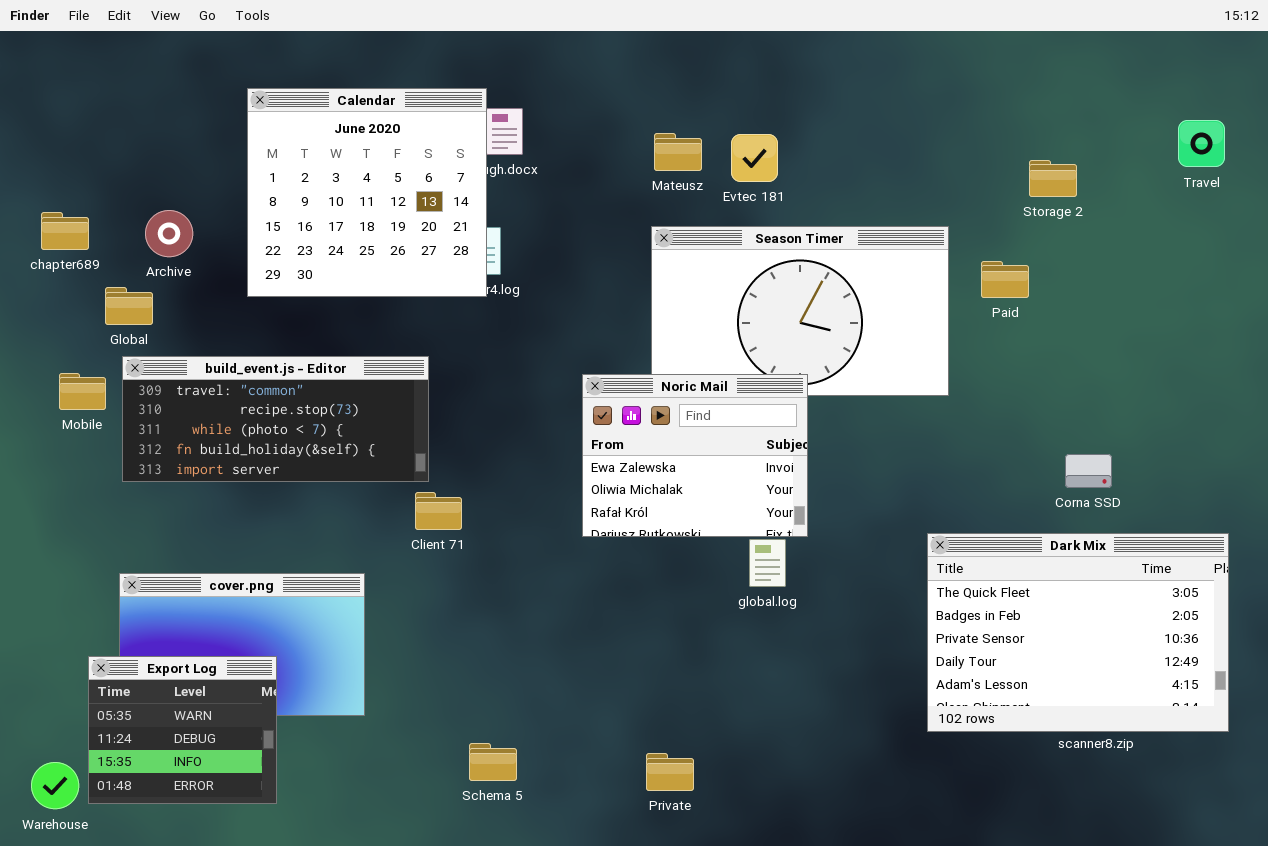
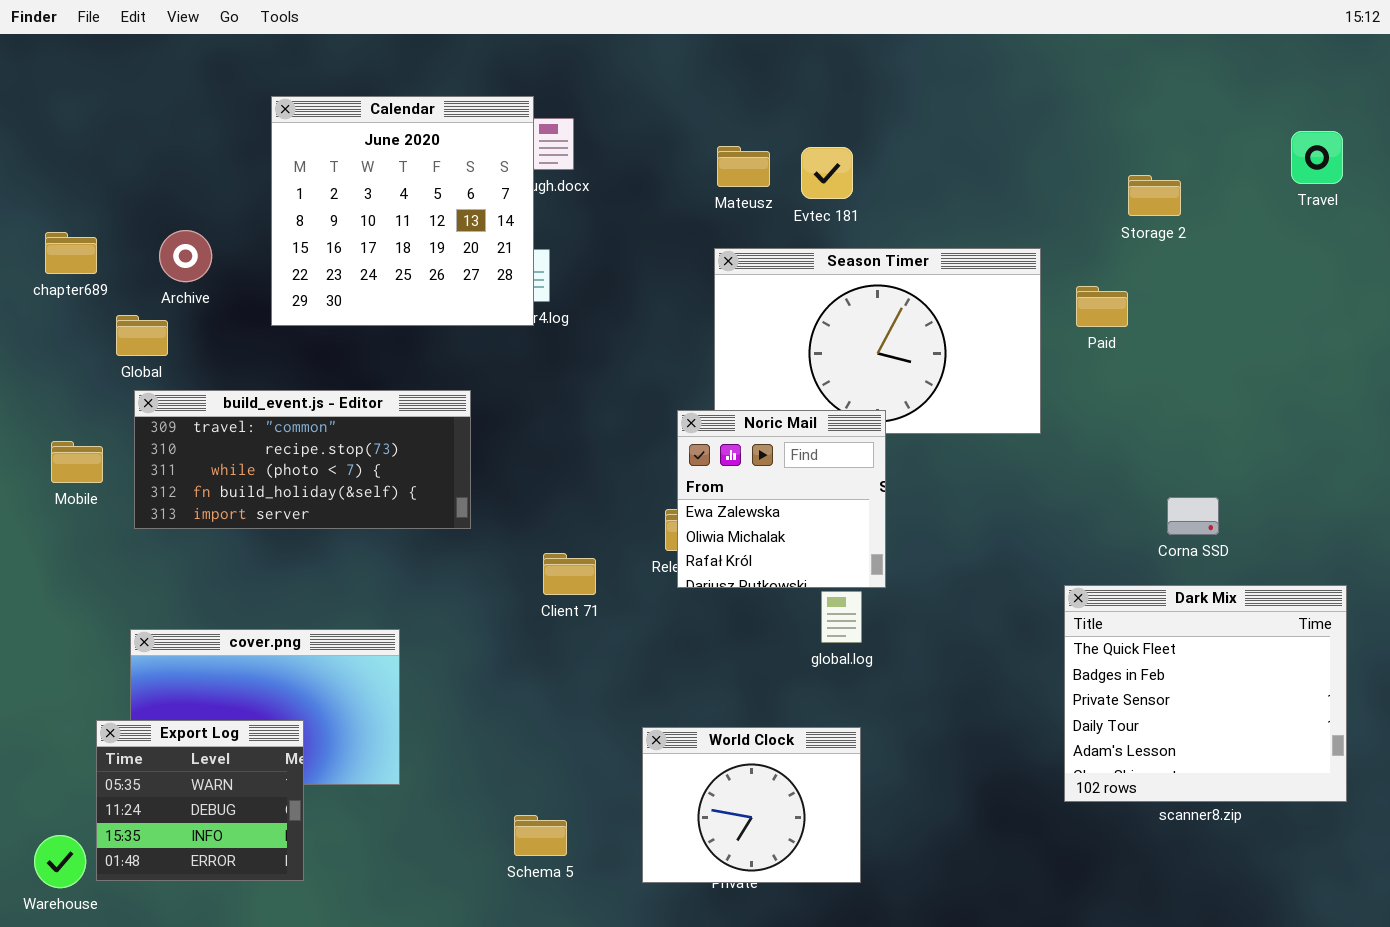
Mobile: [59,373,106,410] -> [51,441,103,483], moved
Noric Mail: [582,374,808,537] -> [677,410,886,588], resized
Client 71: [415,492,462,530] -> [543,553,596,595], moved
Dark Mix: [927,533,1229,732] -> [1064,585,1347,802], resized
World Clock: none -> [642,727,861,883], opened

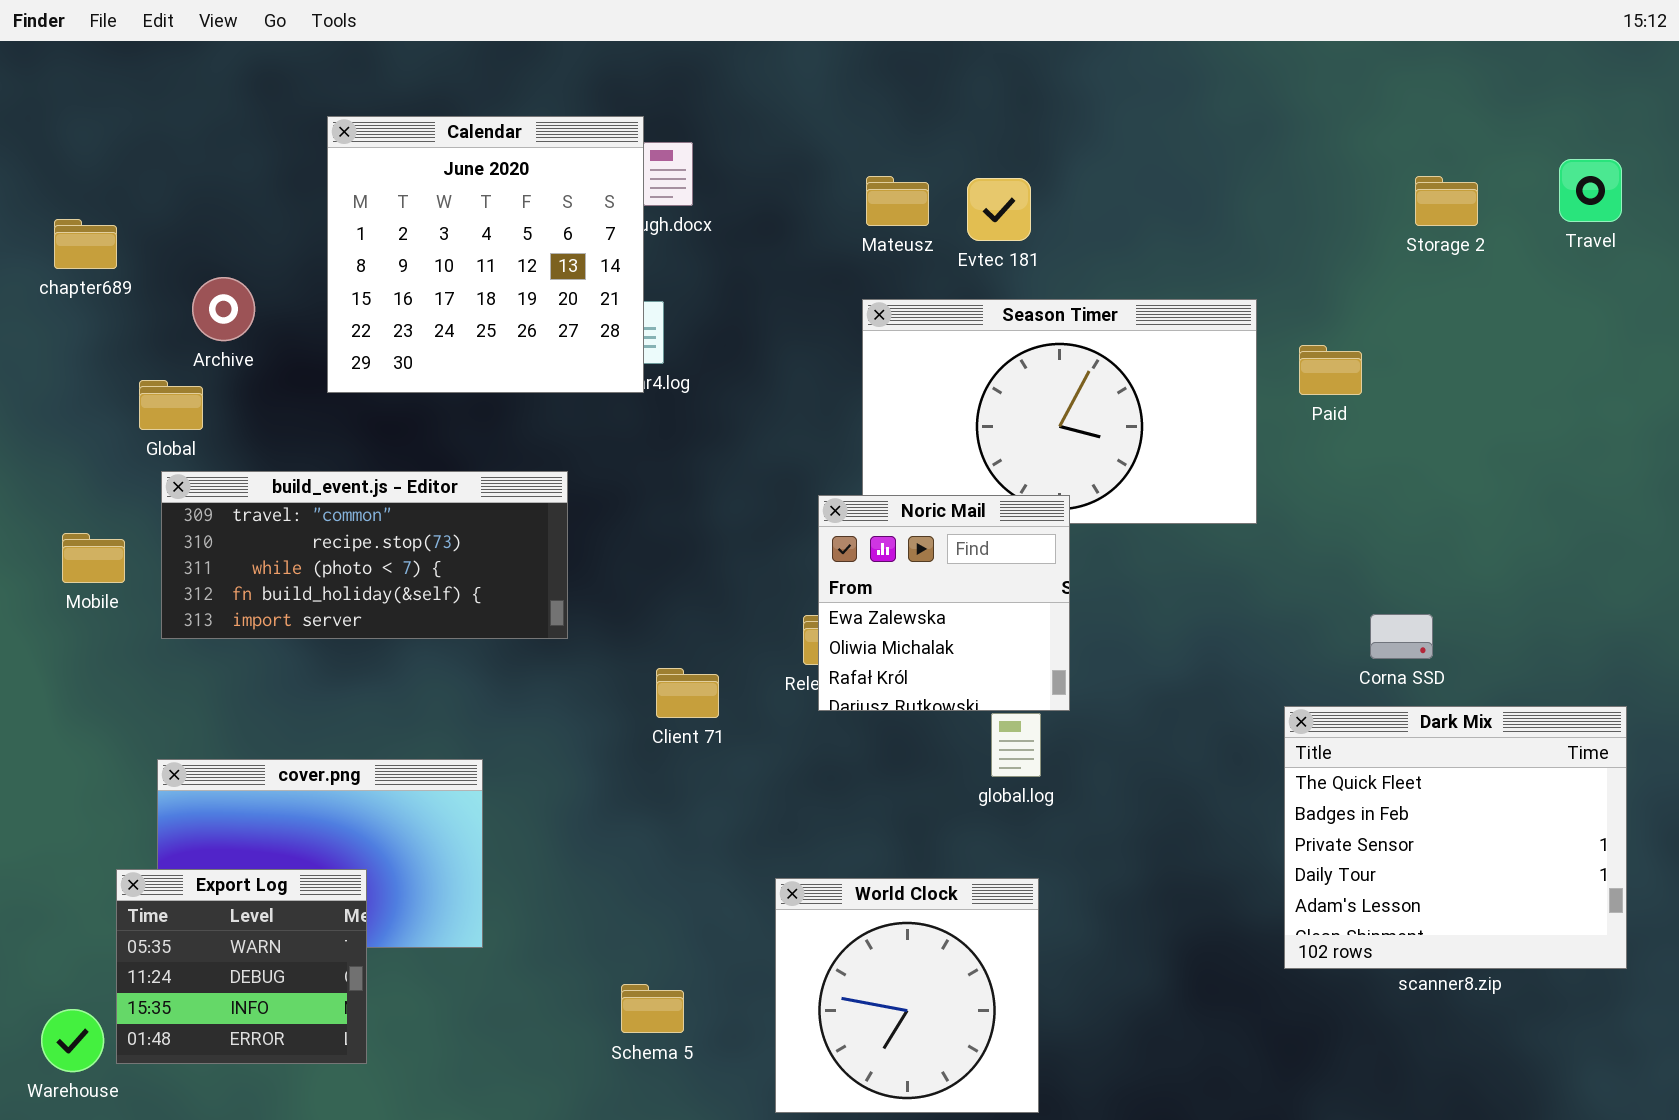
Storage 2: [1128,175,1181,216] -> [1415,176,1478,226], moved
chapter689: [45,232,97,274] -> [54,219,117,269], moved
Corna SSD: [1167,497,1219,535] -> [1370,614,1433,659], moved
World Clock: [642,727,861,883] -> [775,878,1039,1113], resized

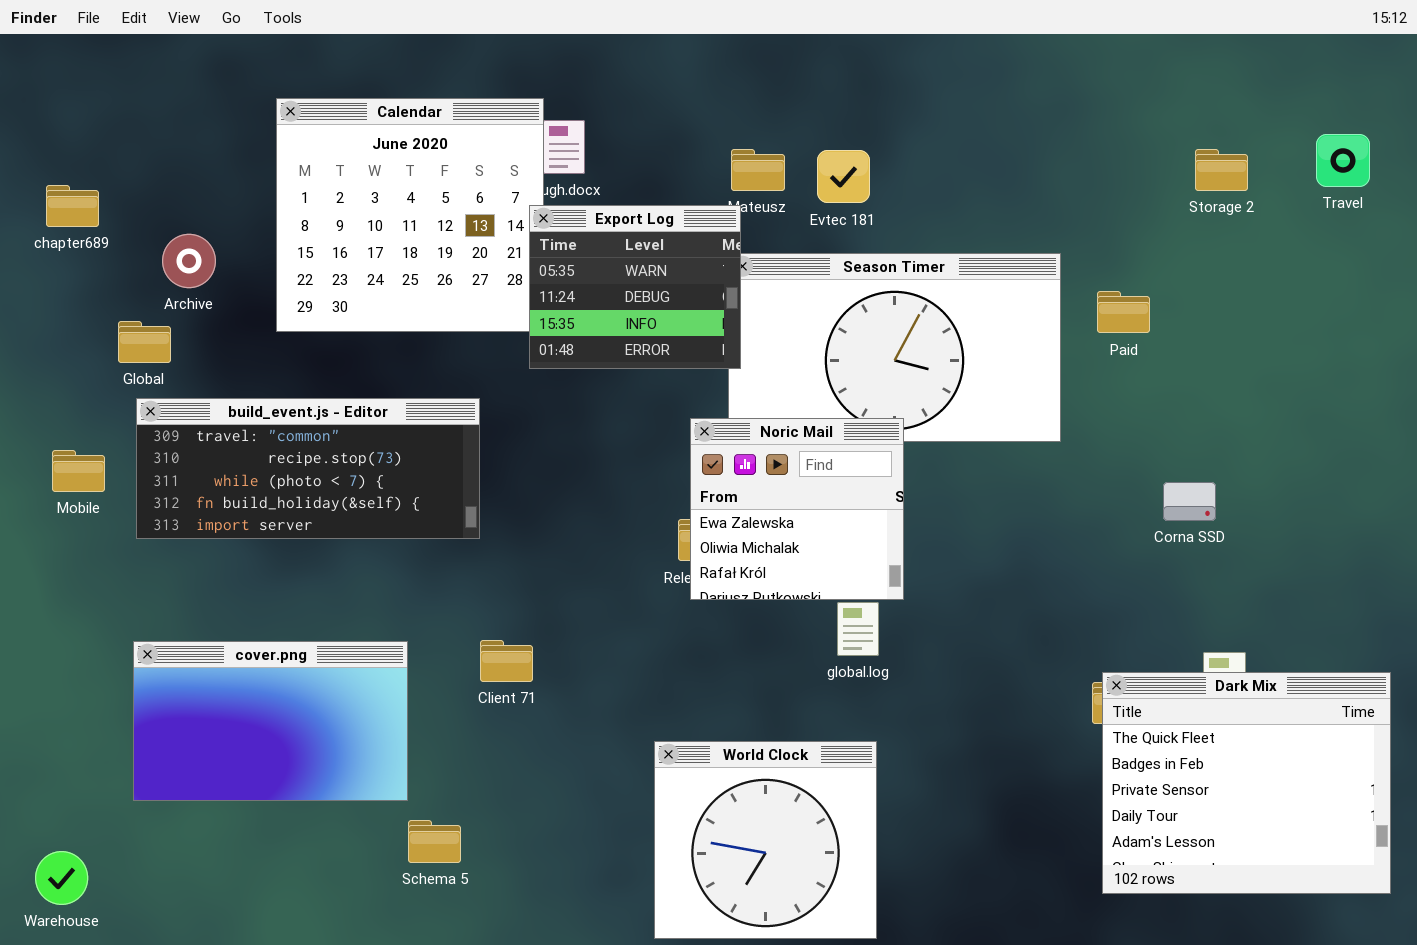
Corna SSD: [1370,614,1433,659] -> [1163,482,1216,521], moved
Client 71: [656,668,719,718] -> [480,640,533,682], moved
Dark Mix: [1284,706,1627,969] -> [1102,672,1391,894], moved
Export Log: [116,869,367,1064] -> [529,205,741,369], moved
Schema 5: [621,984,684,1033] -> [408,820,461,863], moved

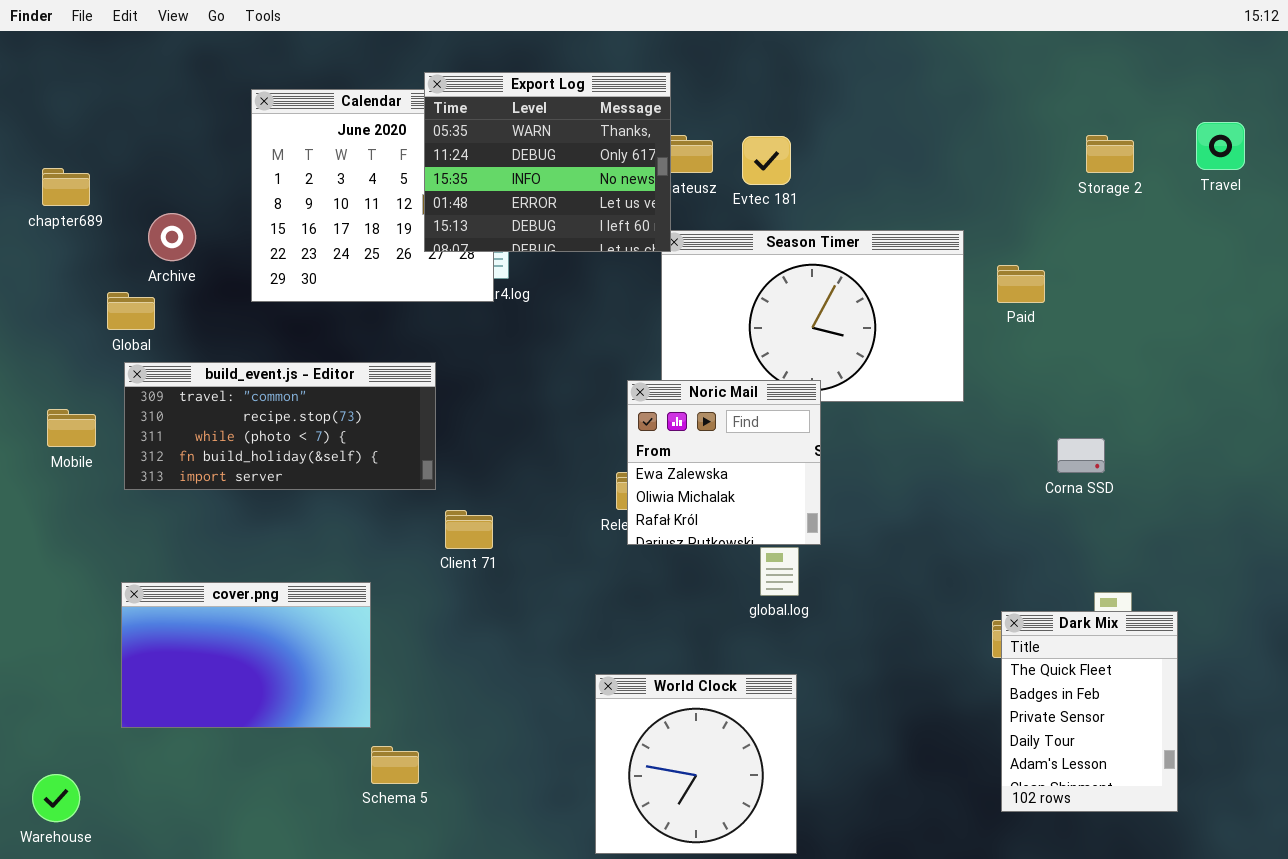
Export Log: [529,205,741,369] -> [424,72,671,252], moved, resized
Client 71: [480,640,533,682] -> [445,510,493,549], moved
Dark Mix: [1102,672,1391,894] -> [1001,611,1178,812], resized

